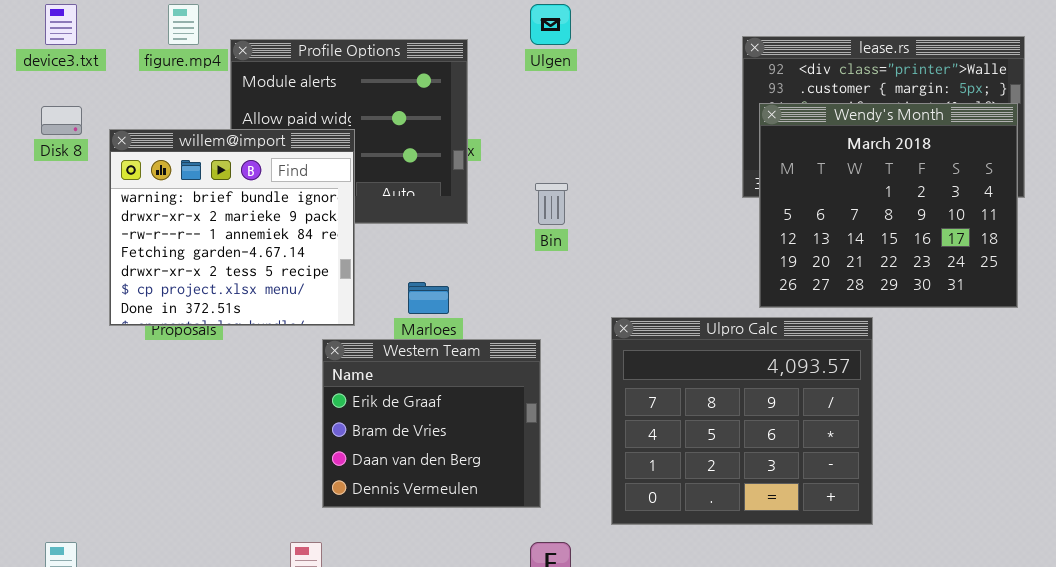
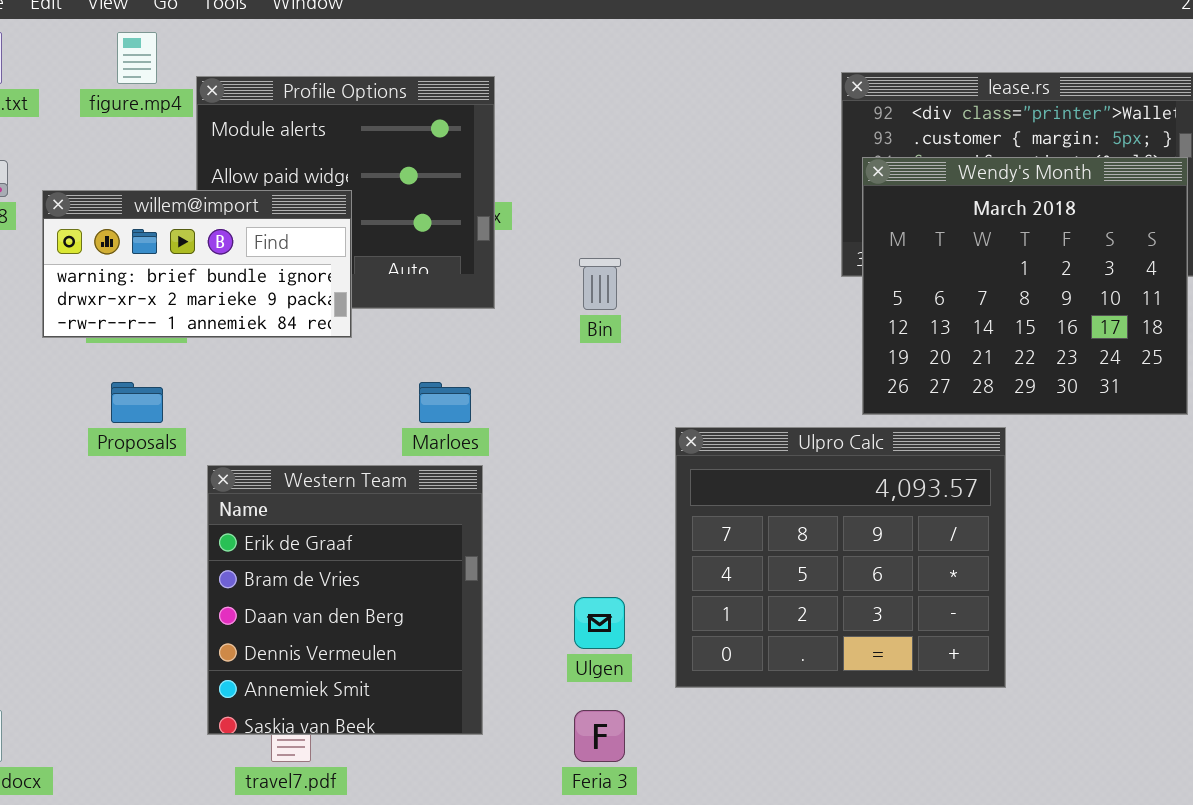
Ulgen: [530,4,571,45] -> [574,597,625,649], moved
willem@import: [109,129,355,326] -> [42,190,352,338], resized
Western Team: [322,339,541,508] -> [207,465,483,735], moved, resized

